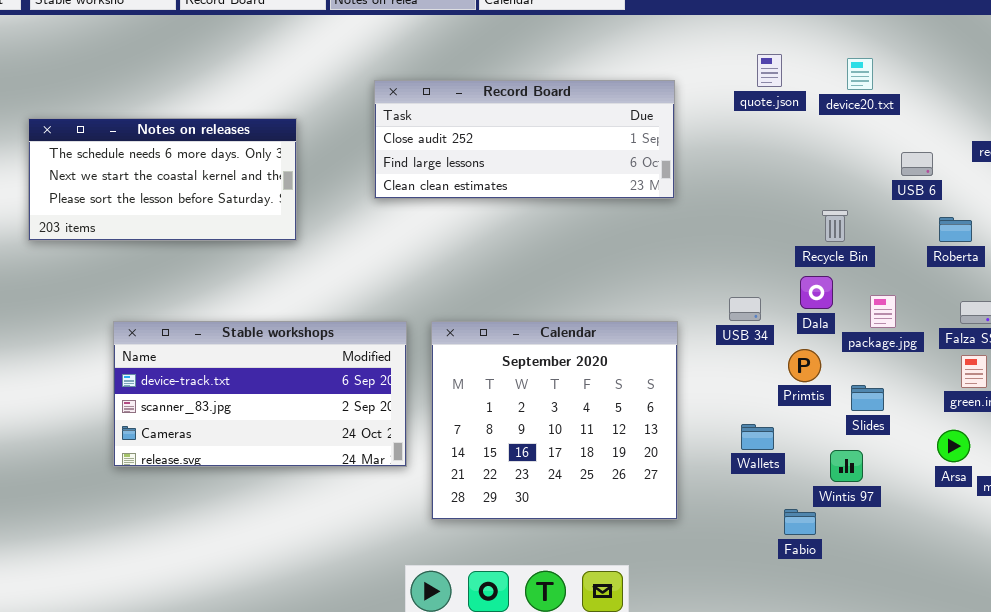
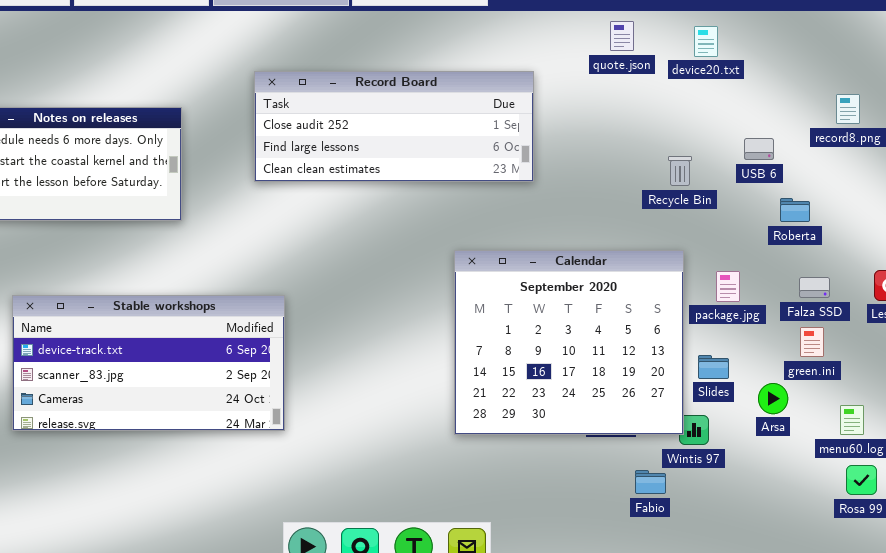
quote.json: [757,54,782,87] -> [610,21,634,51], moved
device20.txt: [847,58,873,90] -> [694,26,718,57], moved
Recycle Bin: [822,210,848,242] -> [668,156,692,186], moved
Calendar: [431,321,678,520] -> [454,250,684,435], moved
Arsa: [937,430,970,462] -> [758,383,788,414], moved

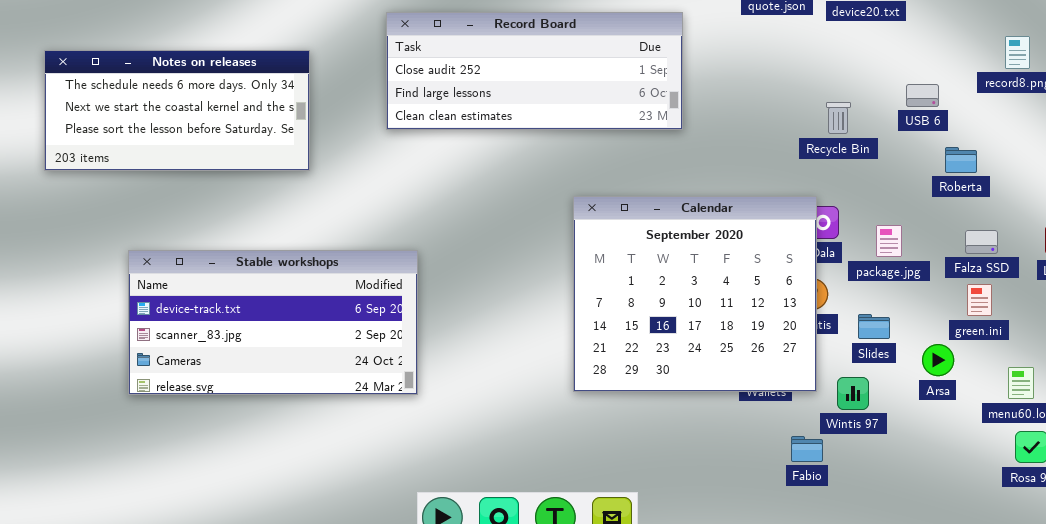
Calendar: [454,250,684,435] -> [573,196,817,392], moved

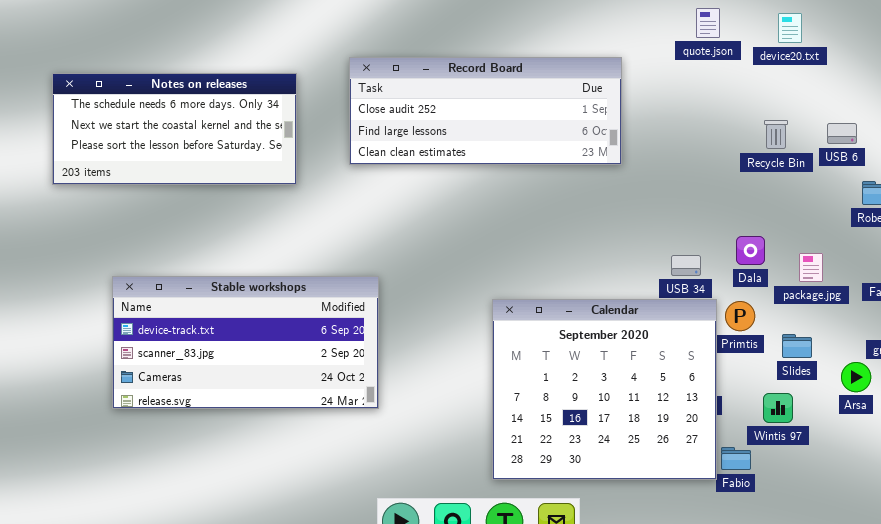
Notes on releases: [44,50,310,171] -> [52,73,297,185], moved
Recycle Bin: [826,102,851,134] -> [764,120,788,149], moved
Calendar: [573,196,817,392] -> [492,299,717,480], moved

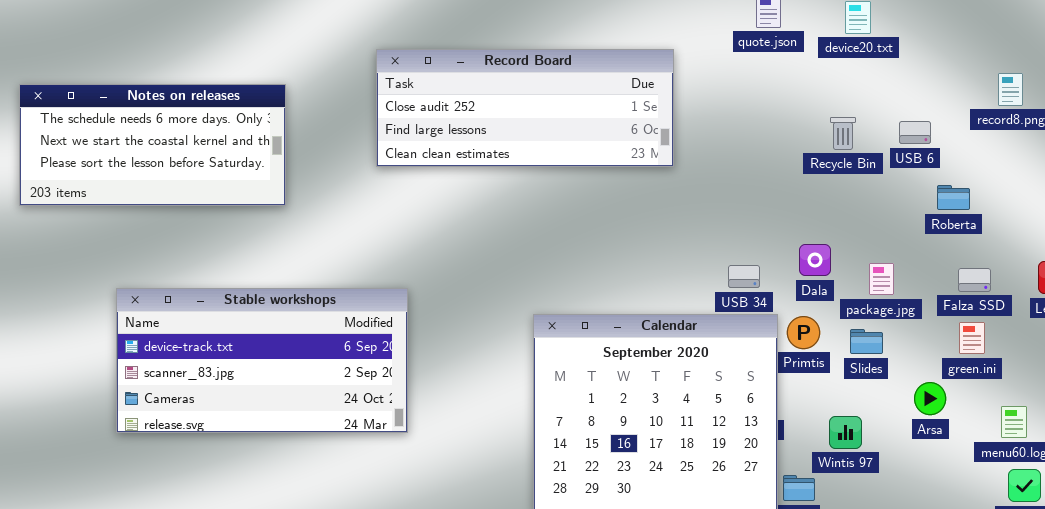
Notes on releases: [52,73,297,185] -> [19,84,286,206], moved
Slides: [782,334,812,358] -> [850,329,883,354], moved

